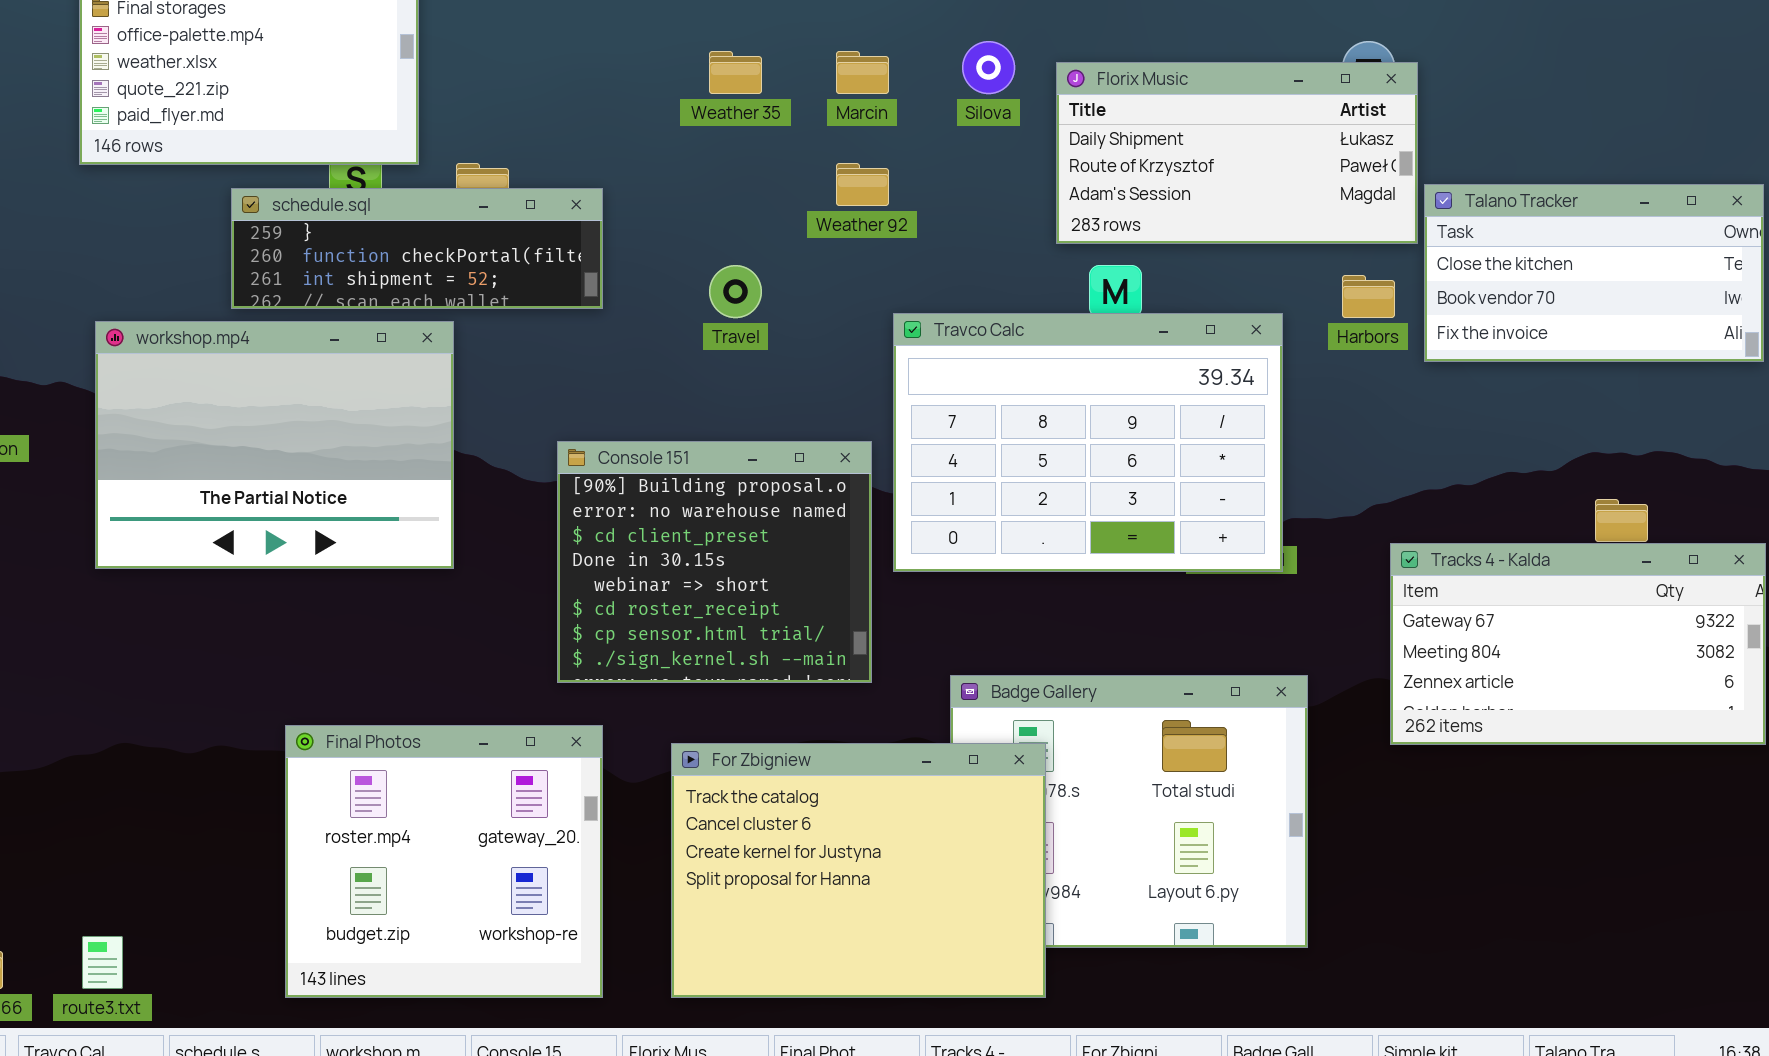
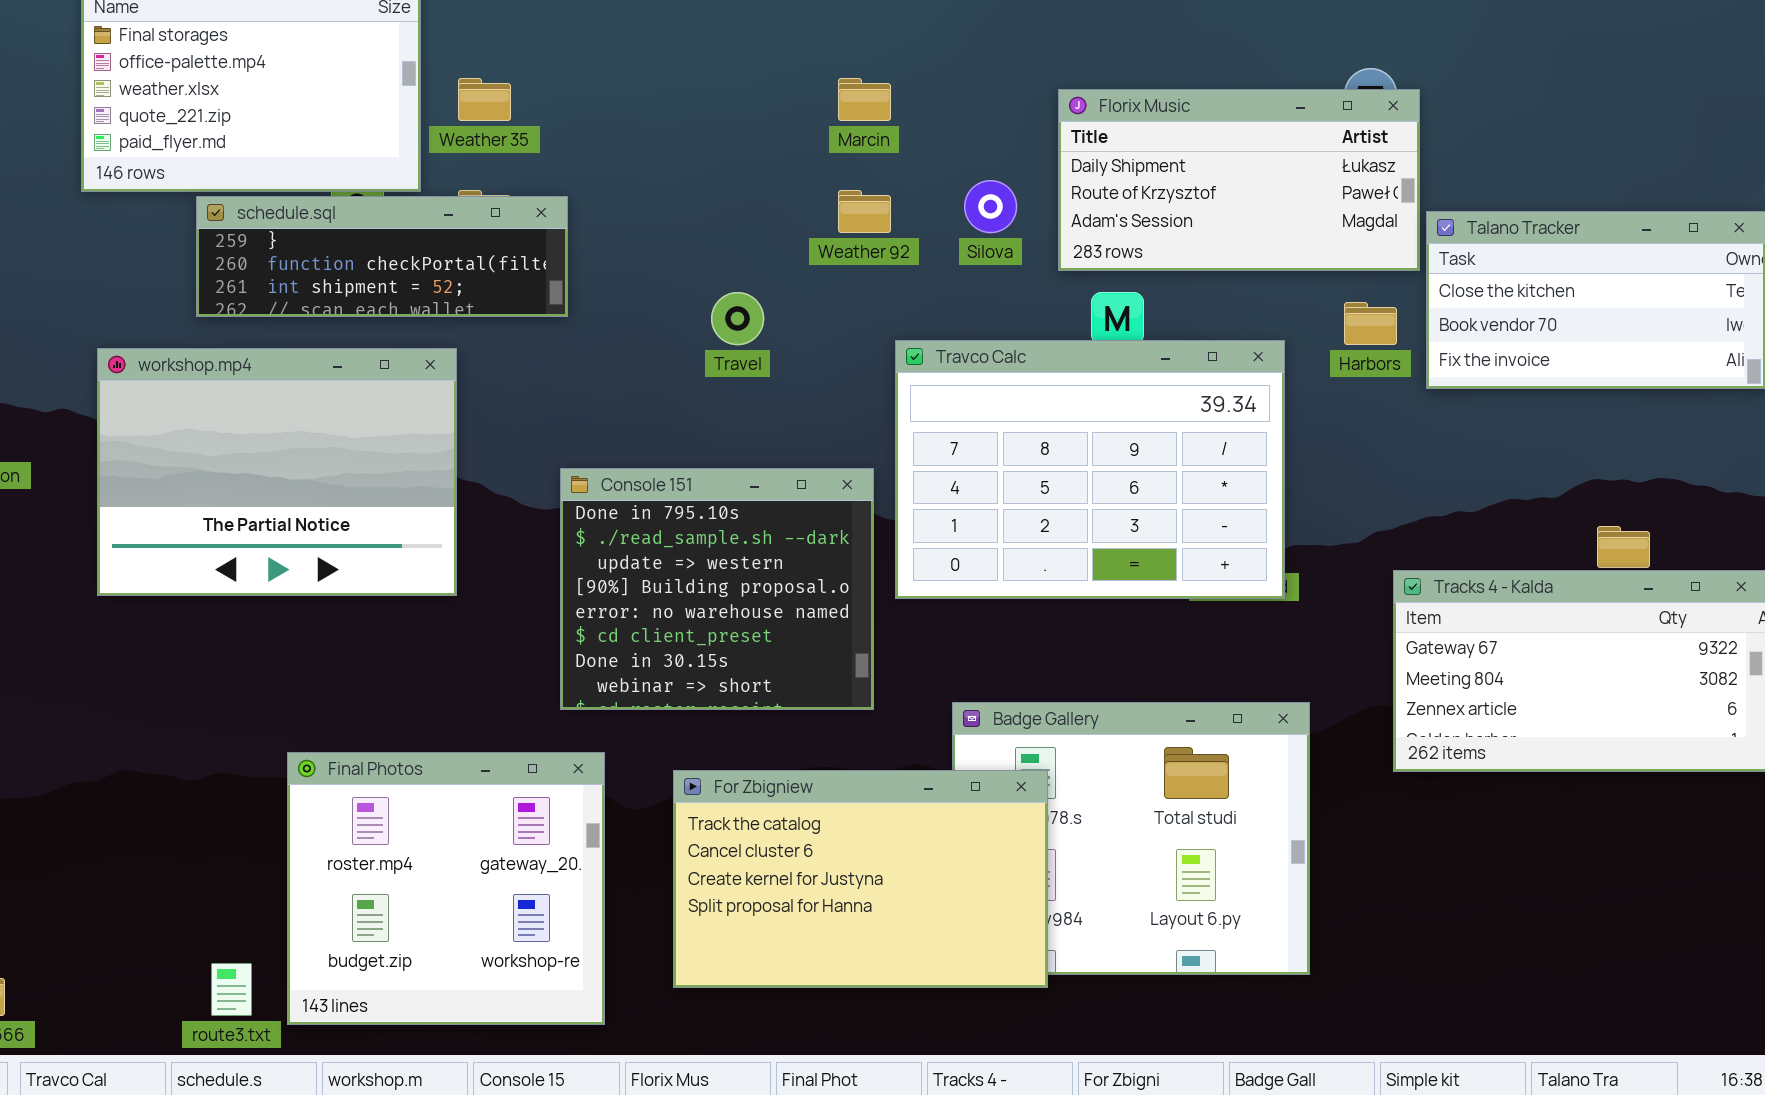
Silova: [962,41,1015,94] -> [964,180,1017,233], moved
Weather 35: [709,51,762,94] -> [458,78,511,121], moved
schedule.sql: [231,188,603,309] -> [196,196,568,317], moved
Console 151: [557,441,872,683] -> [560,468,874,710], scrolled up 3 rows
For Zbigniew: [671,743,1046,998] -> [673,770,1048,988], resized
route3.txt: [82,936,123,989] -> [211,963,252,1016], moved

